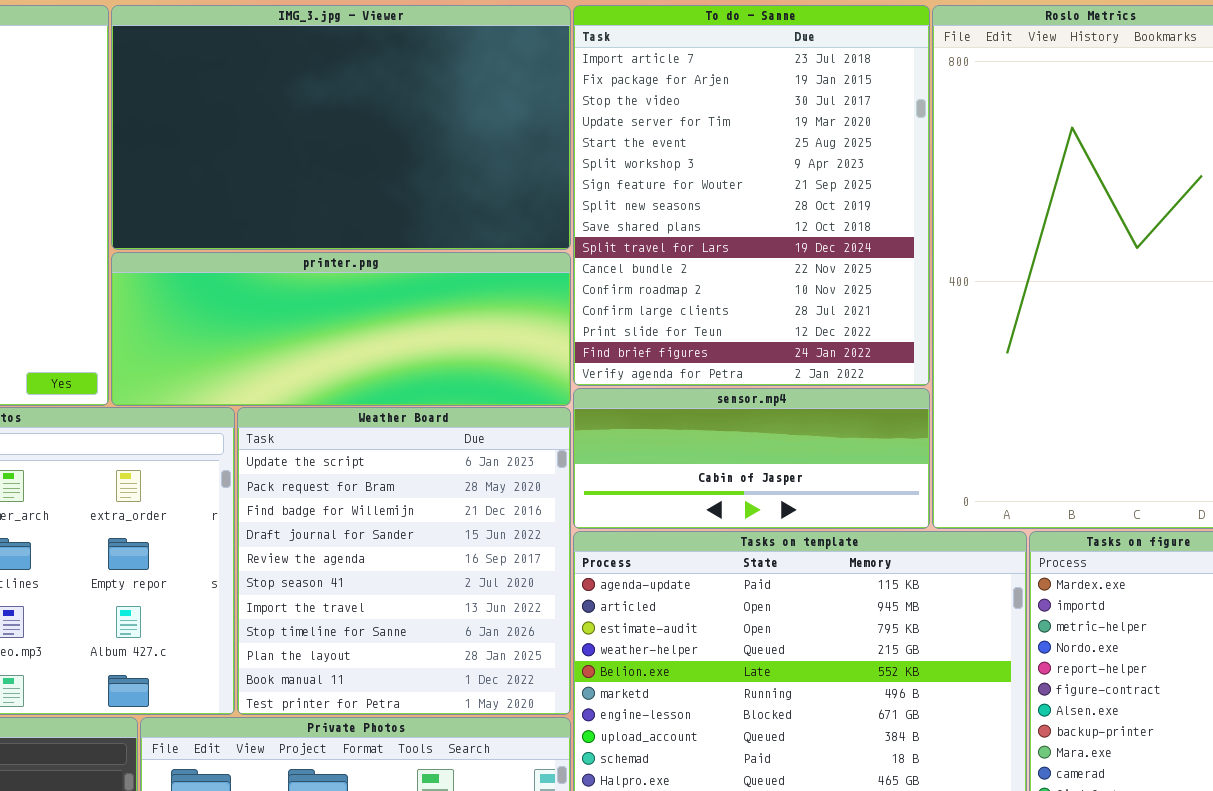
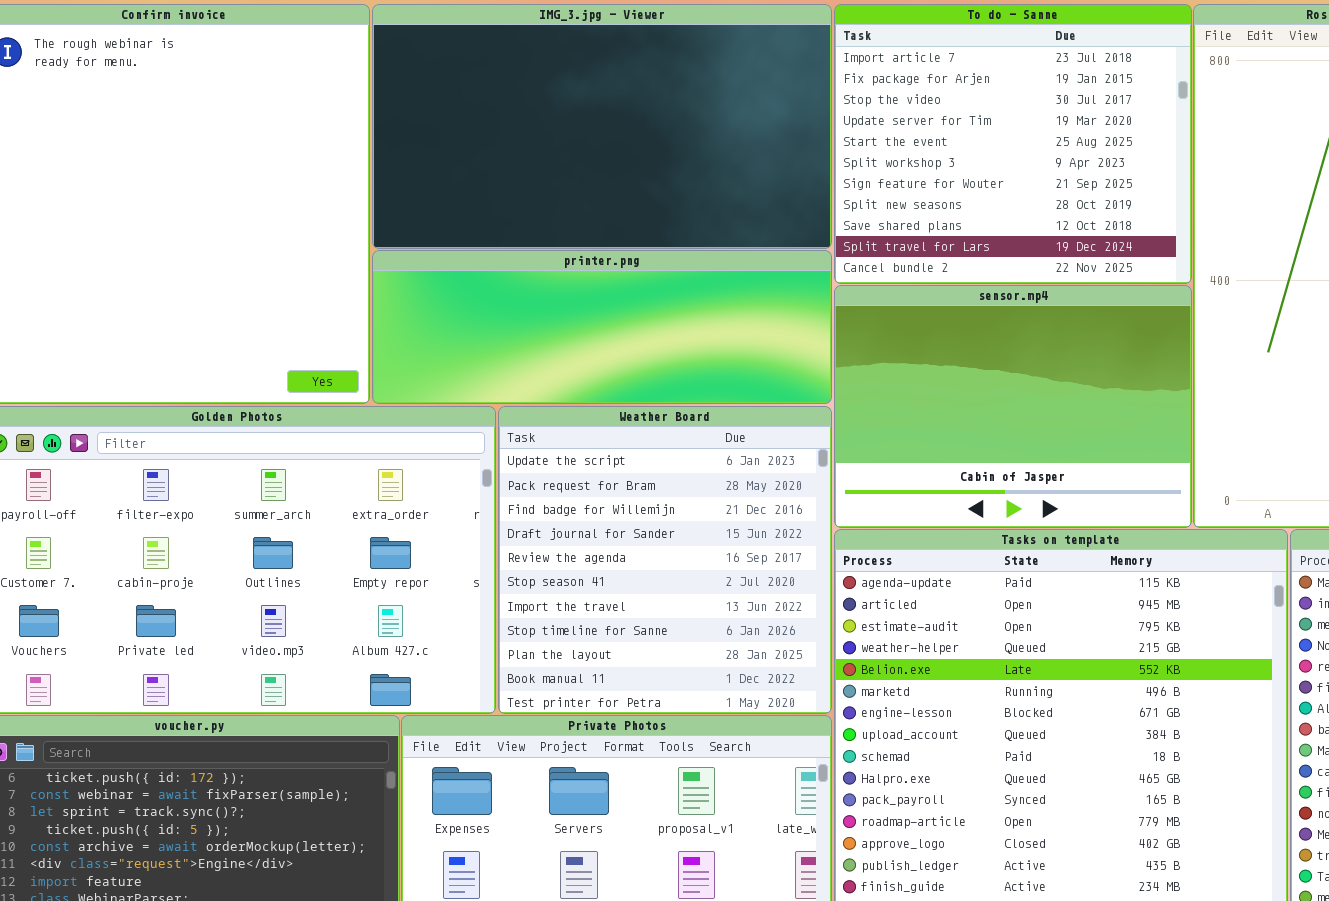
To do - Sanne: [573,5,930,386] -> [834,4,1192,284], resized
sensor.mp4: [573,388,930,529] -> [834,285,1192,528], resized

